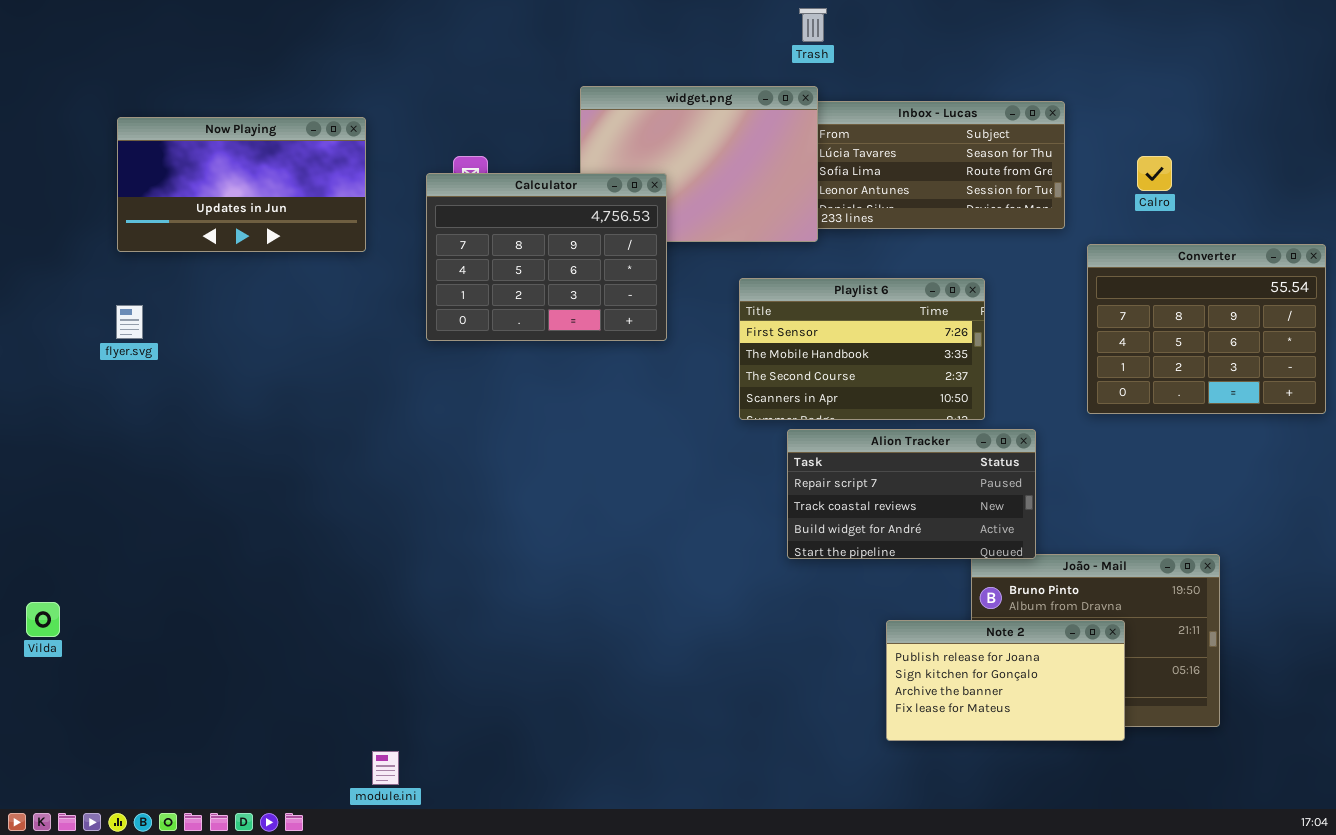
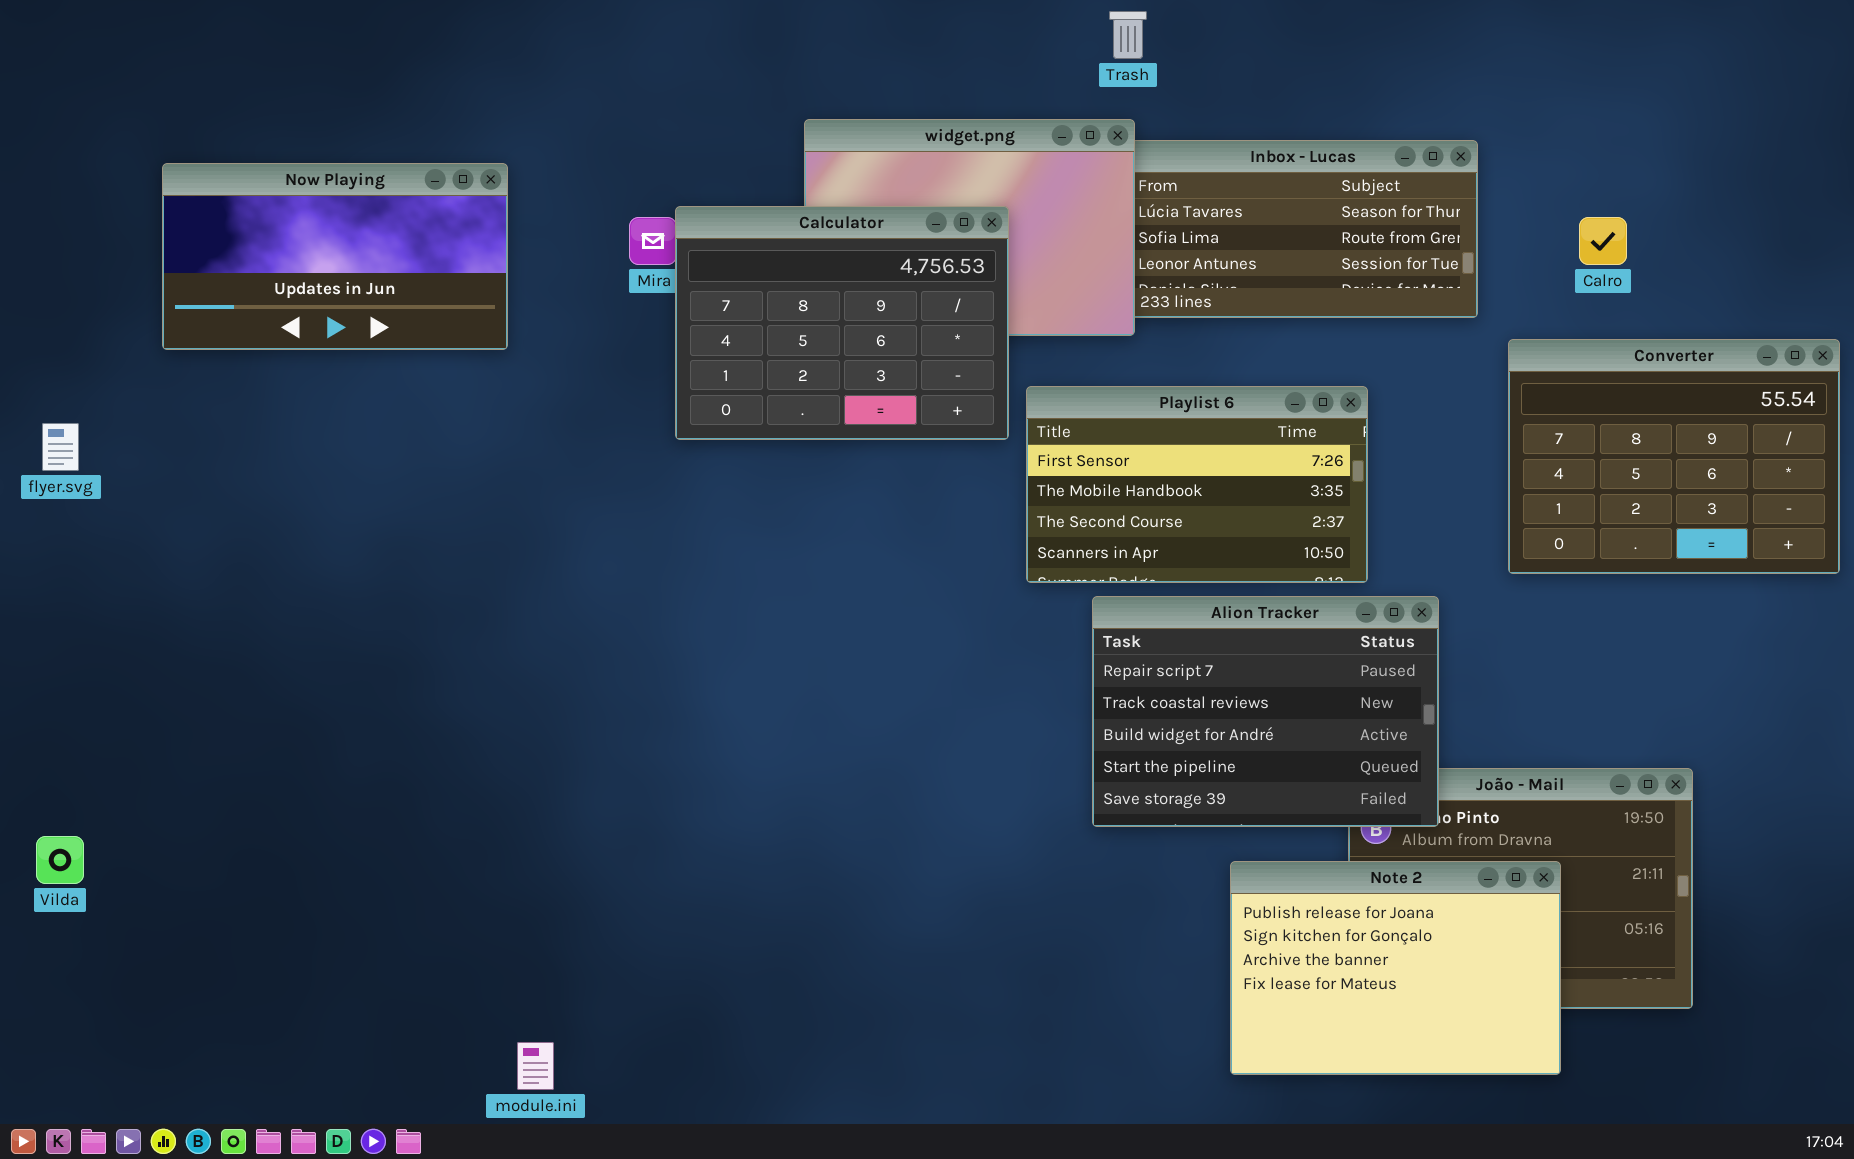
Calculator: [426,173,667,341] -> [675,206,1009,440], moved
flyer.svg: [116,305,143,339] -> [42,423,79,471], moved
Alion Tracker: [787,429,1036,559] -> [1092,596,1439,827], resized
Note 2: [886,620,1125,741] -> [1230,861,1561,1075], resized

